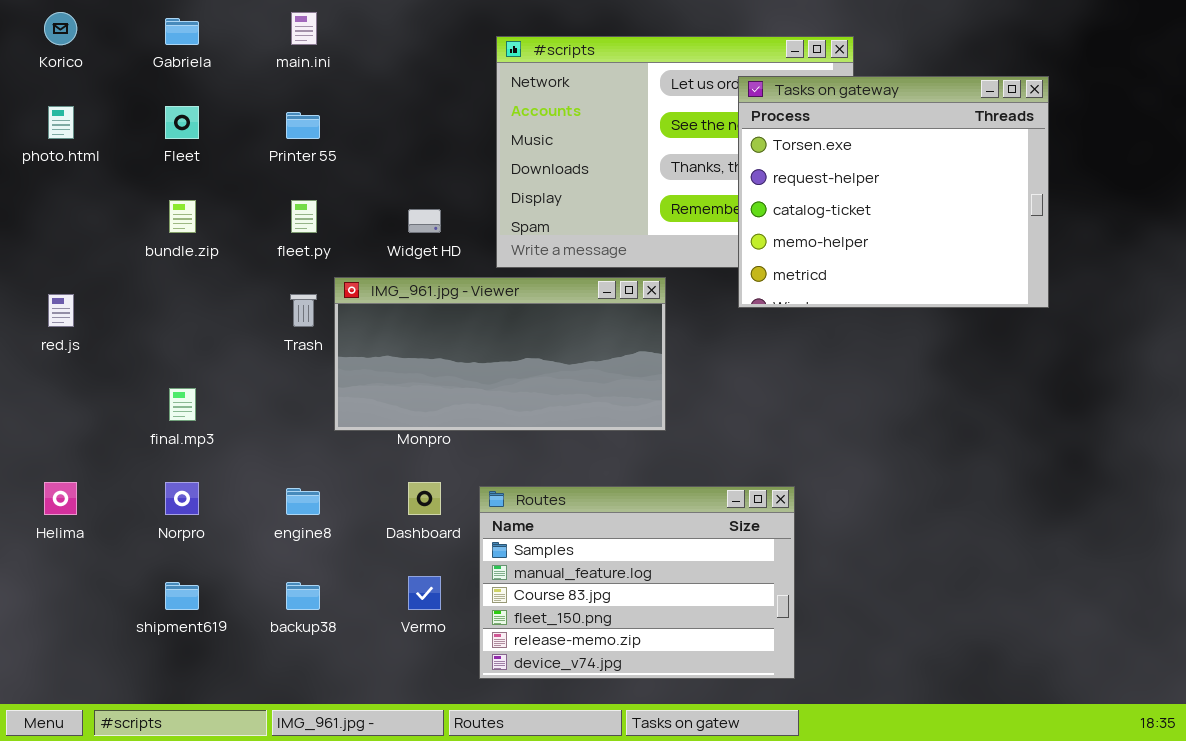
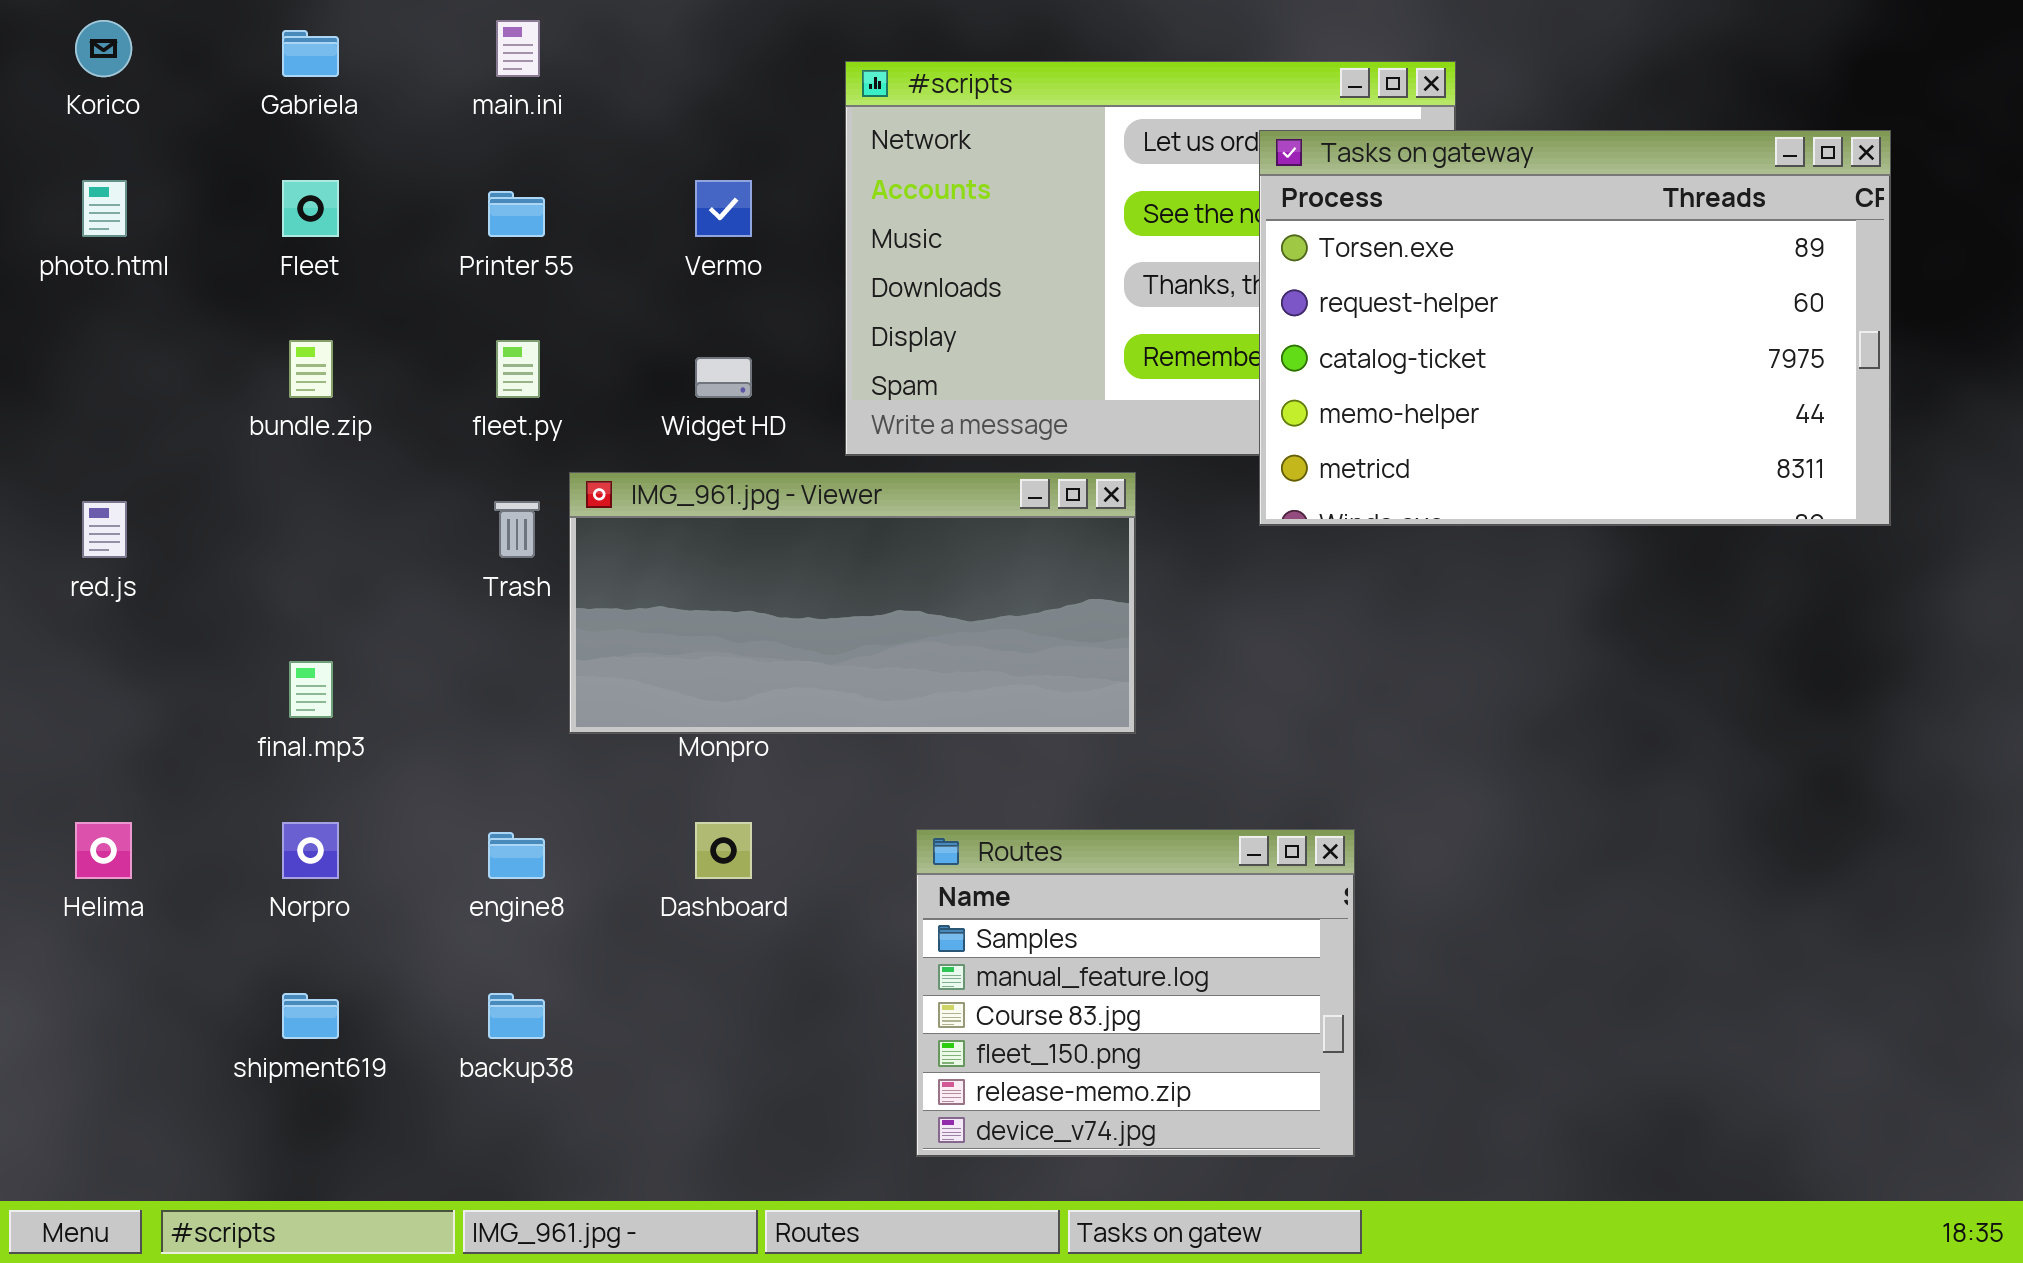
Tasks on gateway: [738,76,1049,308] -> [1259,130,1891,526], resized
Routes: [479,486,795,679] -> [916,829,1355,1157], resized
Vermo: [408,576,441,610] -> [695,180,752,237], moved

